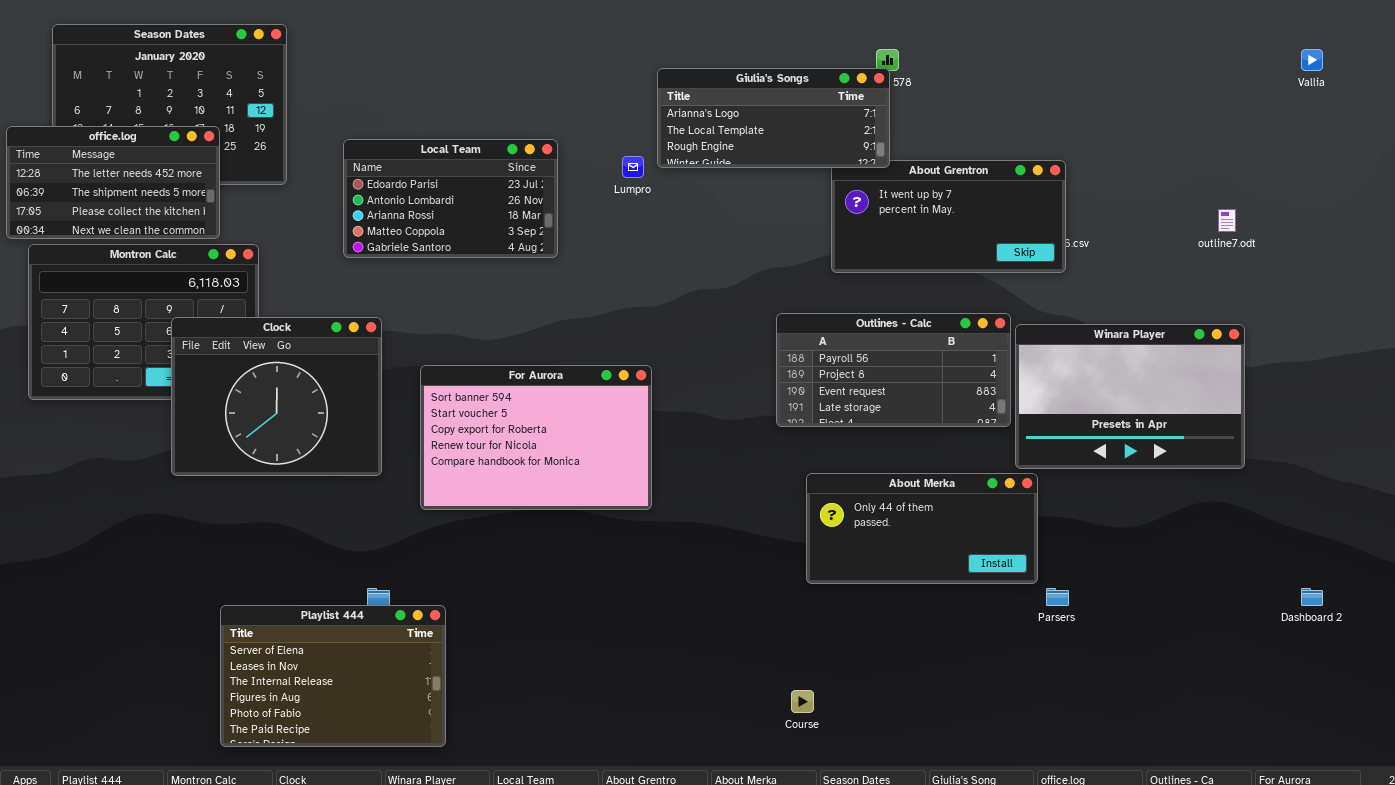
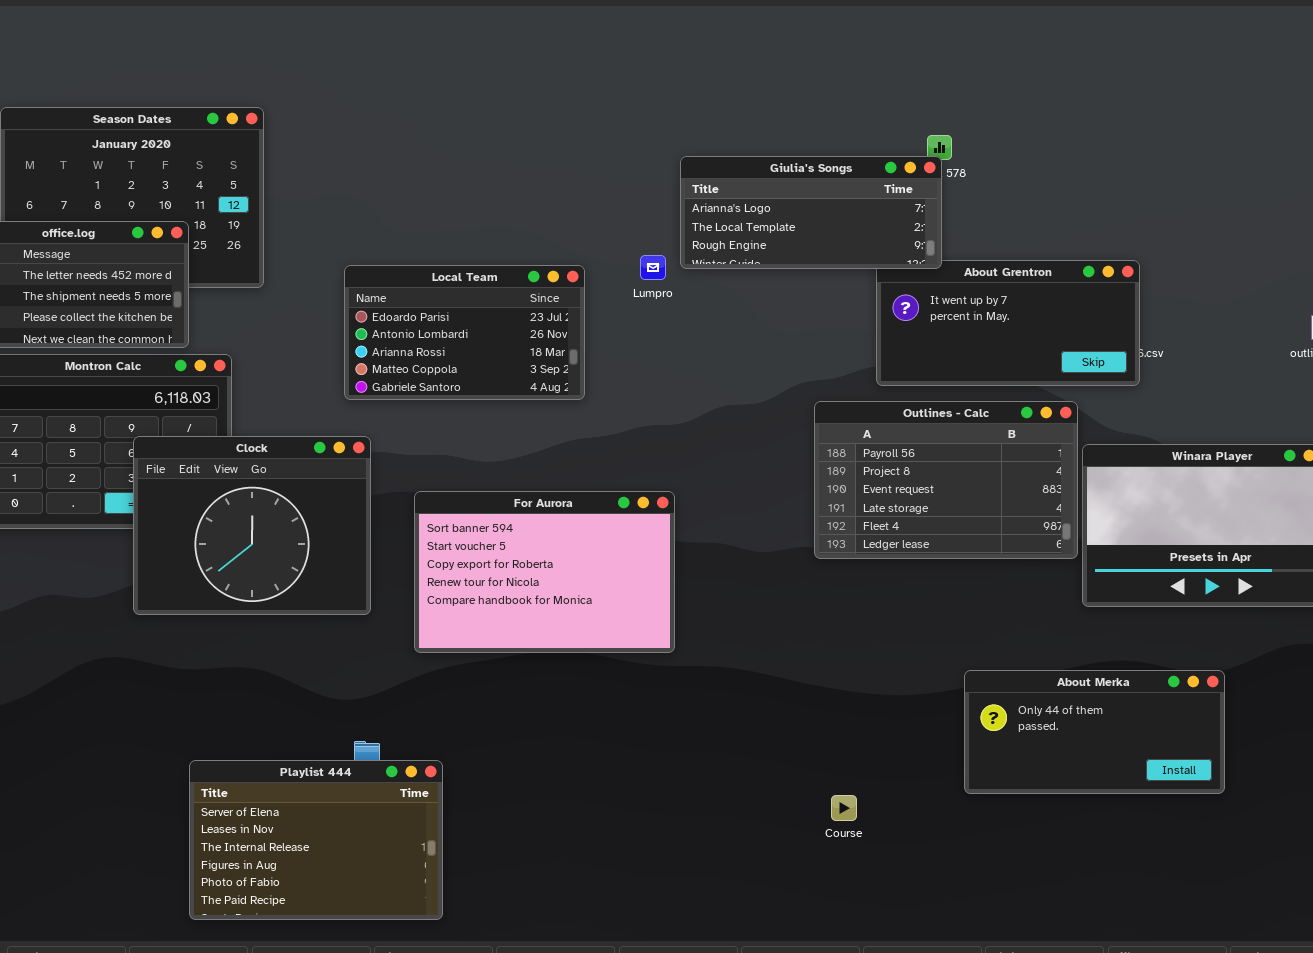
Local Team: [343,139,558,258] -> [344,265,585,400], moved
Outlines - Calc: [776,313,1011,427] -> [814,401,1078,559], resized
About Merka: [806,473,1038,584] -> [964,670,1225,794], moved
Course: [791,690,814,713] -> [831,795,857,821], moved

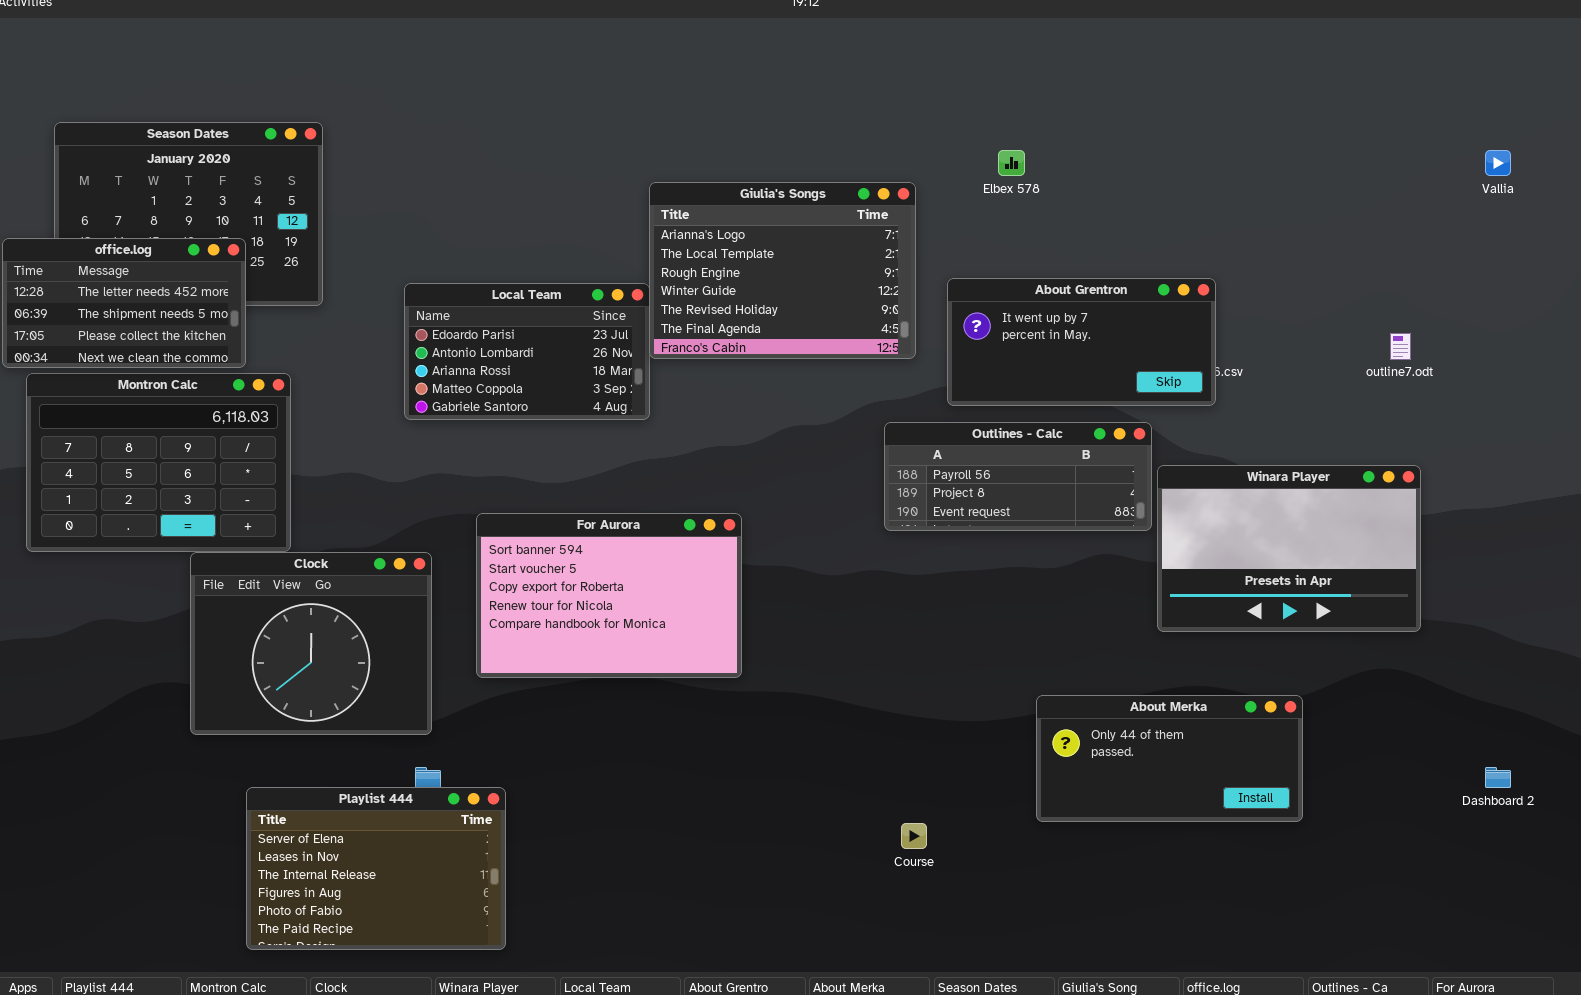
Giulia's Songs: [680,156,942,269] -> [649,182,916,359], moved, resized
Outlines - Calc: [814,401,1078,559] -> [884,422,1152,531], resized
Clock: [133,436,371,615] -> [190,552,432,735], moved

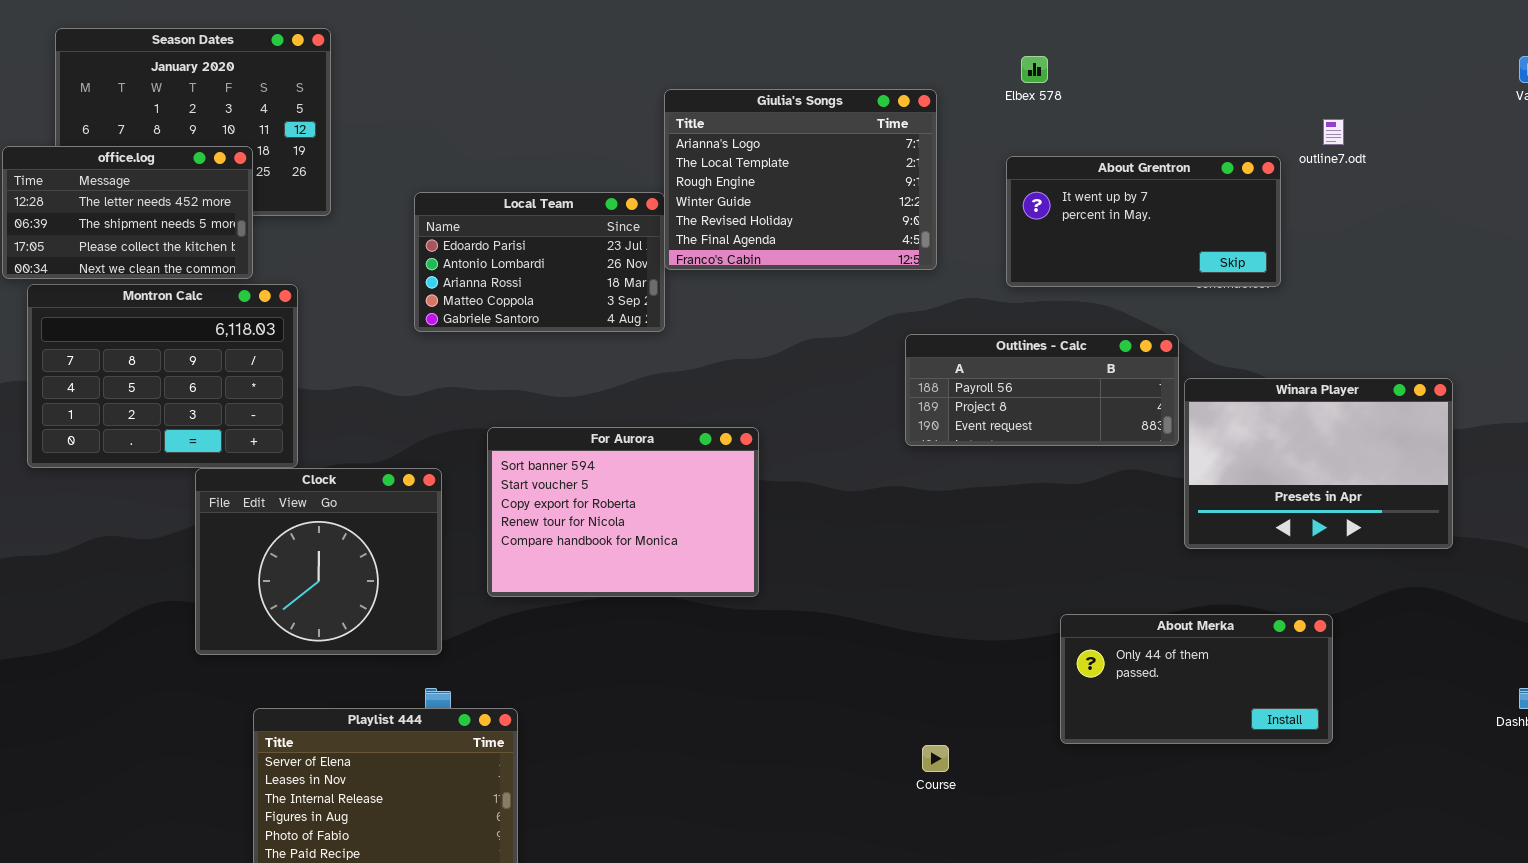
About Grentron: [947,278,1216,406] -> [1006,156,1281,287], moved
outline7.odt: [1390,333,1411,360] -> [1323,119,1344,145], moved

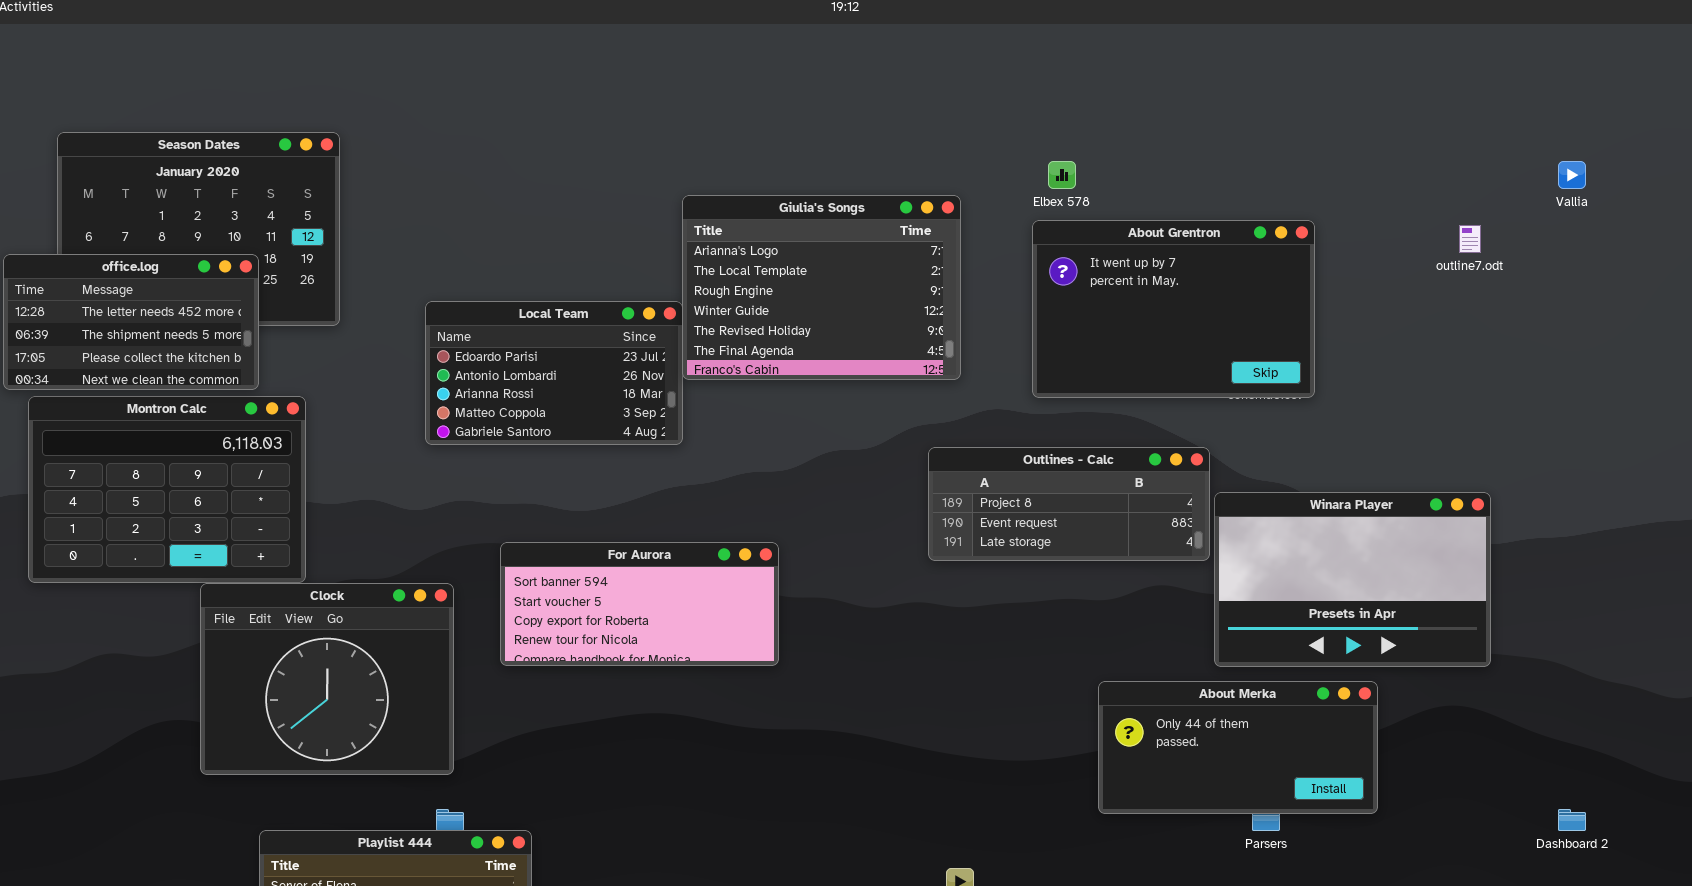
outline7.odt: [1323,119,1344,145] -> [1459,225,1481,253], moved
About Grentron: [1006,156,1281,287] -> [1032,220,1315,398], resized
Outlines - Calc: [905,334,1179,446] -> [928,447,1210,561], scrolled down 1 row
For Aurora: [487,427,759,597] -> [500,542,779,666], resized
About Merka: [1060,614,1333,744] -> [1098,681,1378,814], moved

